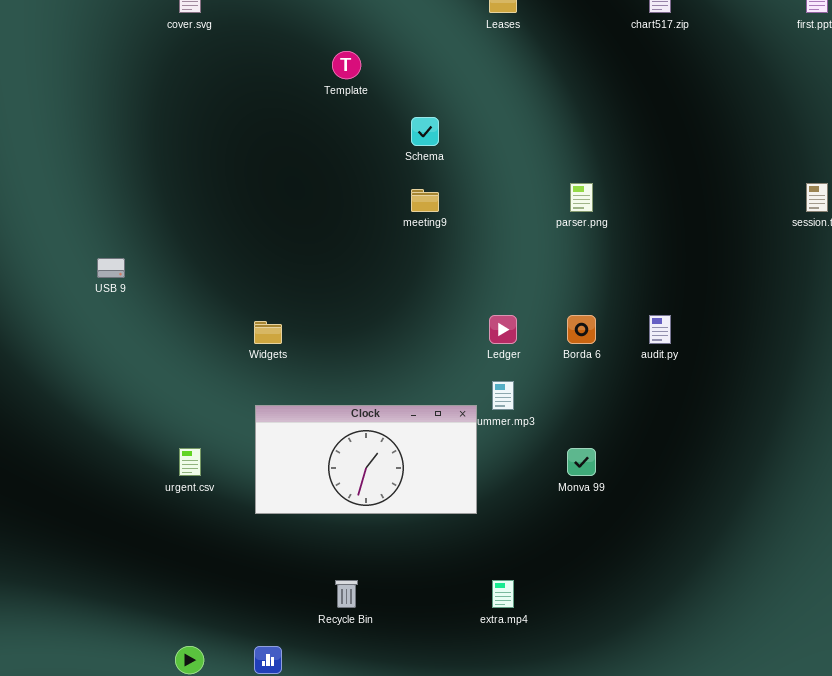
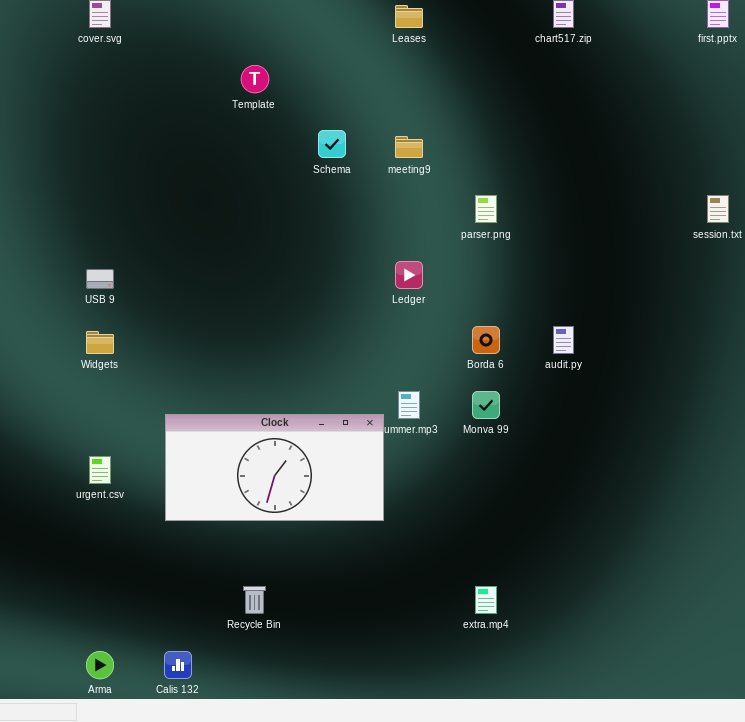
meeting9: [411,189,439,212] -> [395,136,423,158], moved
USB 9: [97,258,125,278] -> [86,269,114,289], moved
Ledger: [489,315,517,344] -> [395,261,423,289], moved
Widgets: [254,321,282,344] -> [86,331,114,354], moved
Monva 99: [567,448,596,476] -> [472,391,500,419], moved
extra.mp4: [492,580,514,608] -> [475,586,497,614], moved

